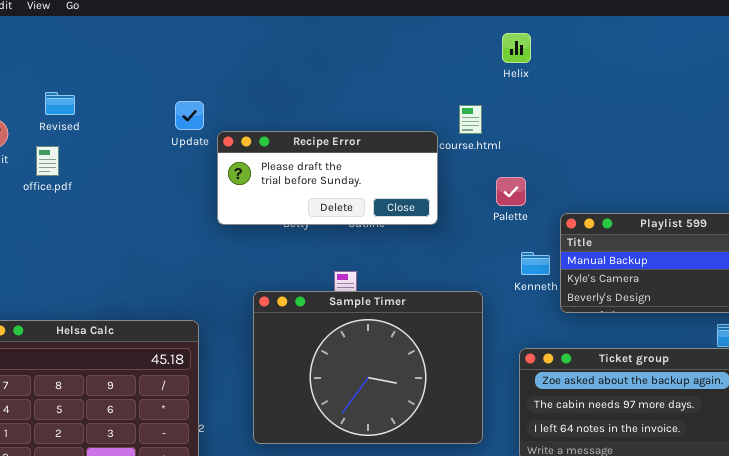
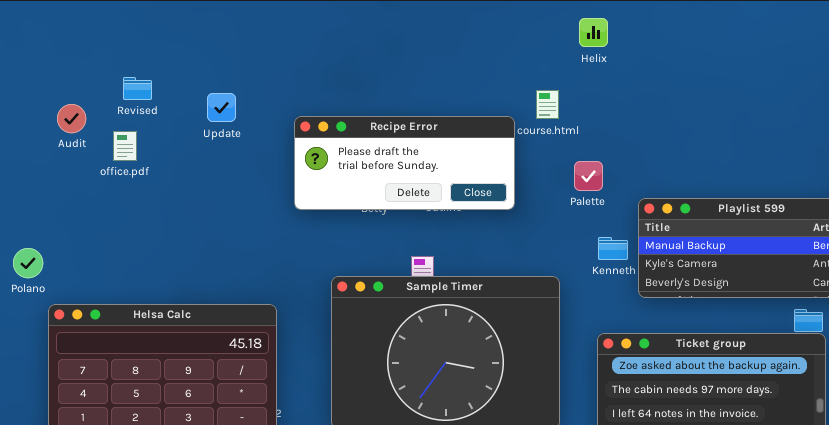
Update: [175,101,204,130] -> [207,93,236,122], moved

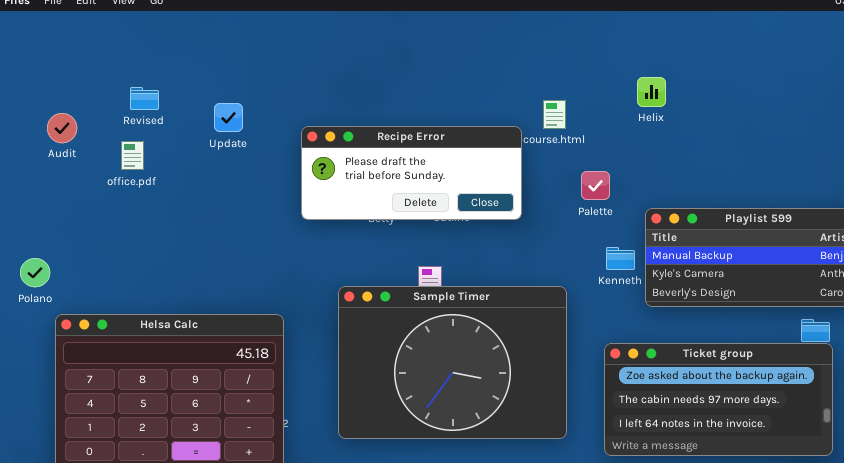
Helix: [579,18,608,47] -> [637,77,666,107], moved
Audit: [57,104,86,133] -> [47,113,77,143], moved

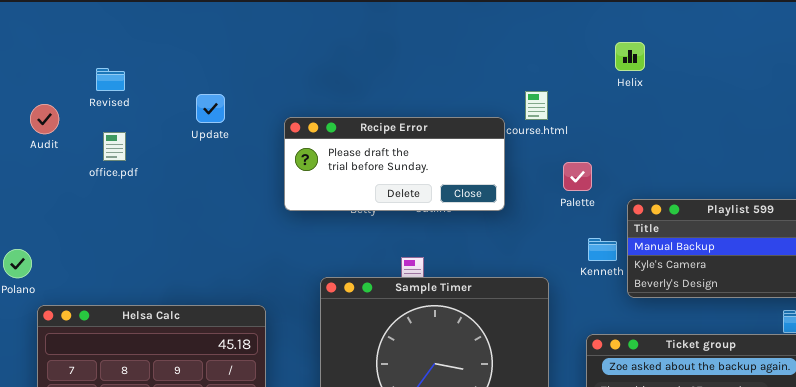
Helix: [637,77,666,107] -> [615,42,645,71], moved
Revised: [130,87,159,110] -> [96,68,125,91], moved

